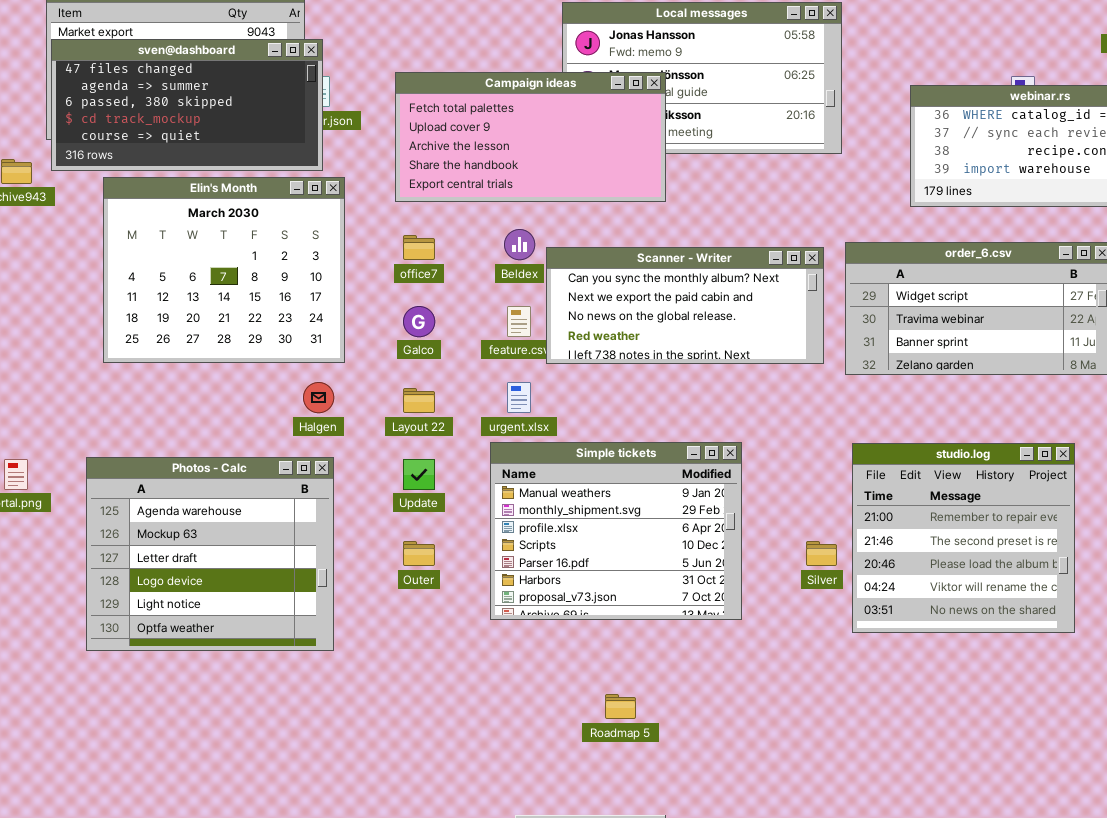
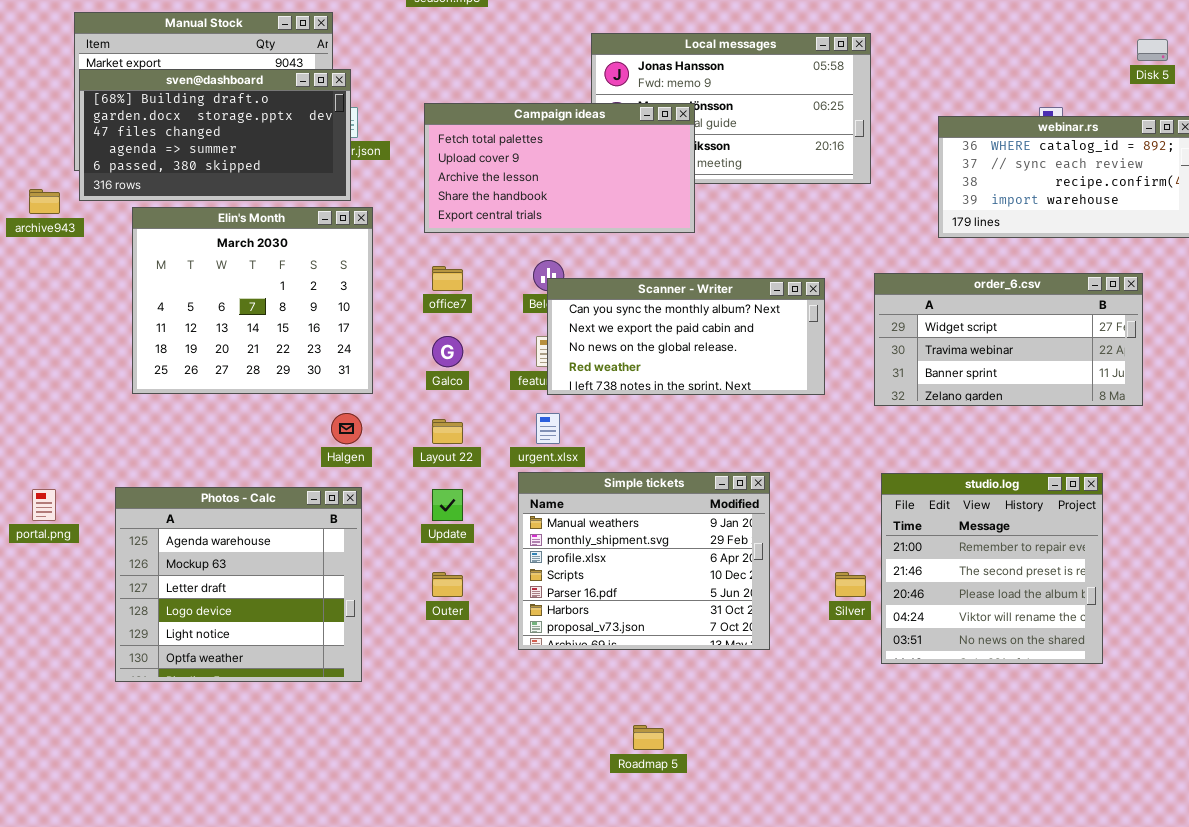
sven@dashboard: [51,39,323,171] -> [79,69,351,201], scrolled up 2 rows
Scanner - Writer: [546,247,824,364] -> [547,278,825,395], moved

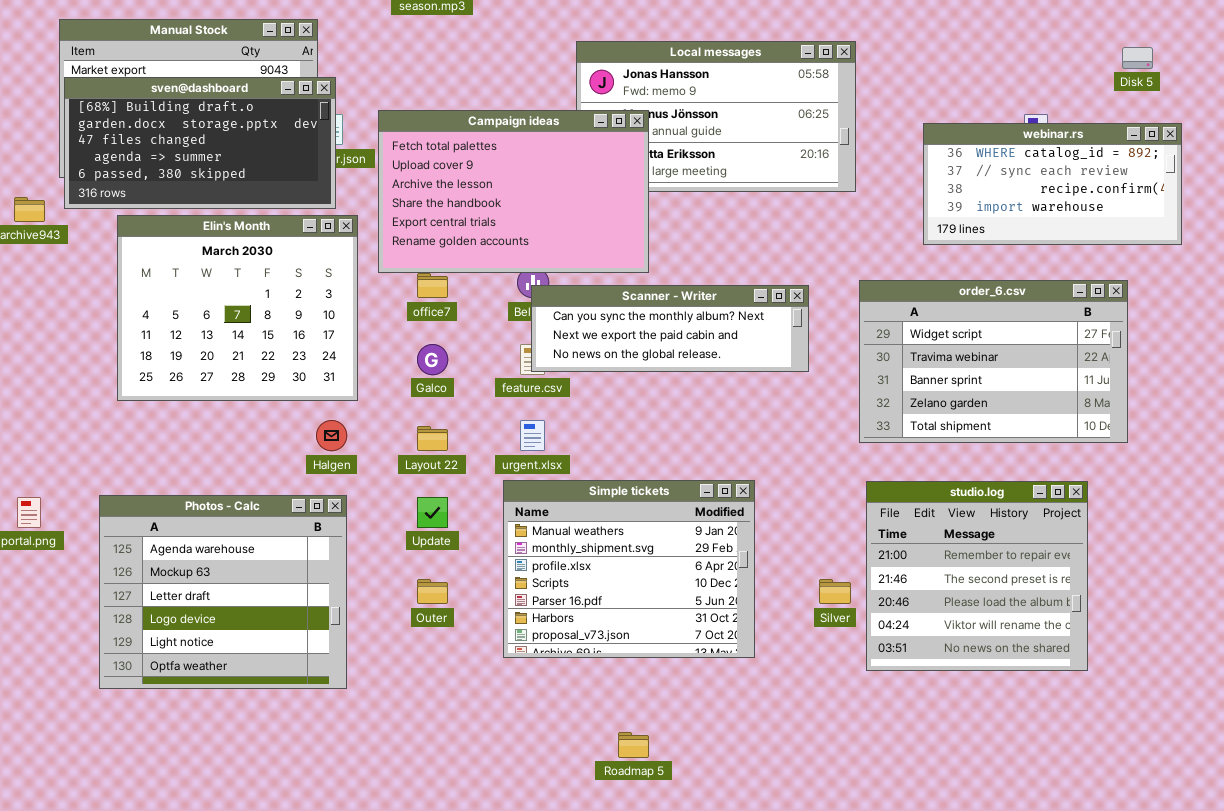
Campaign ideas: [424,103,695,233] -> [378,110,649,273], moved, resized
order_6.csv: [874,273,1143,406] -> [859,280,1128,443], resized
Scanner - Writer: [547,278,825,395] -> [531,285,809,372], resized

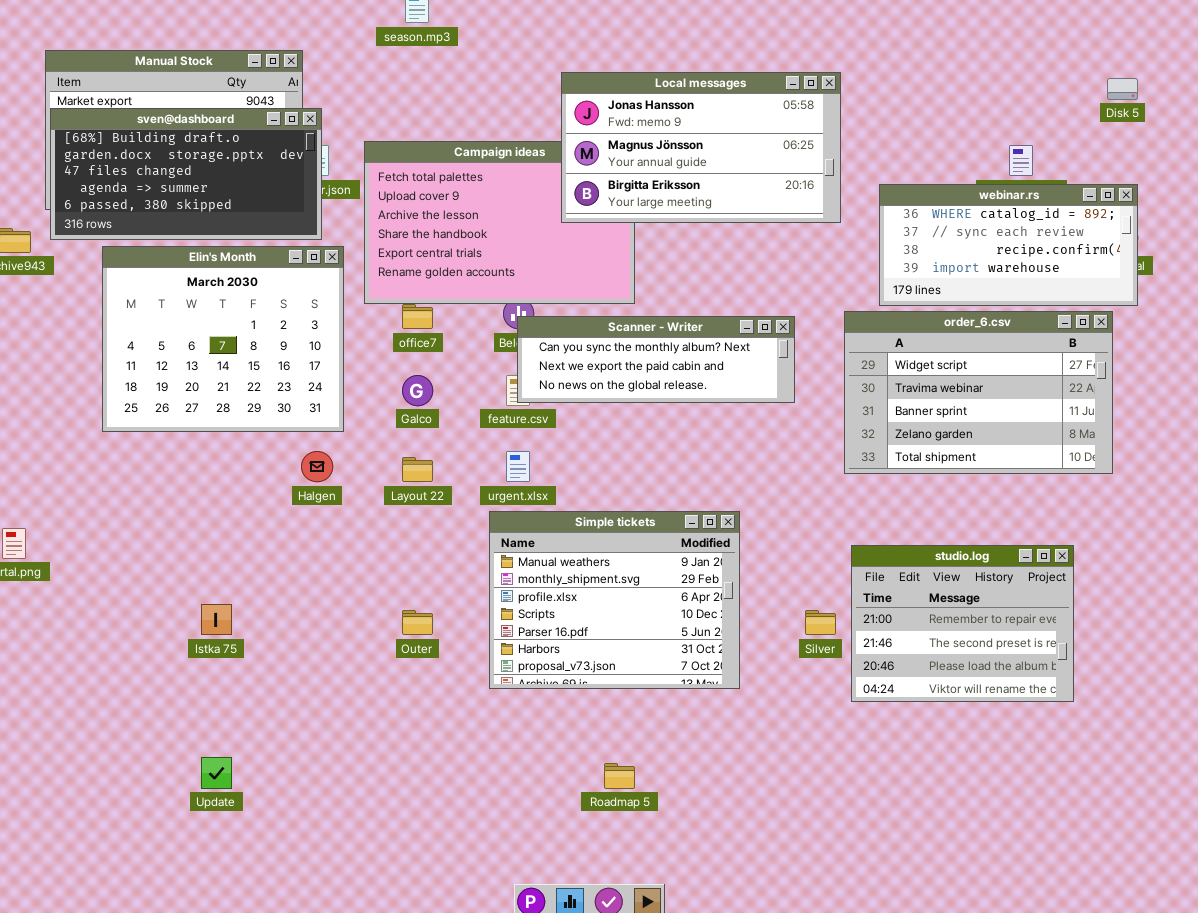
Local messages: [576,41,856,192] -> [561,72,841,223], raised
webinar.rs: [923,123,1182,245] -> [879,184,1138,306], moved
studio.log: [866,481,1088,671] -> [851,545,1074,702], resized
Photos - Calc: [99,495,347,689] -> none, closed
Update: [417,497,448,528] -> [201,757,232,789], moved

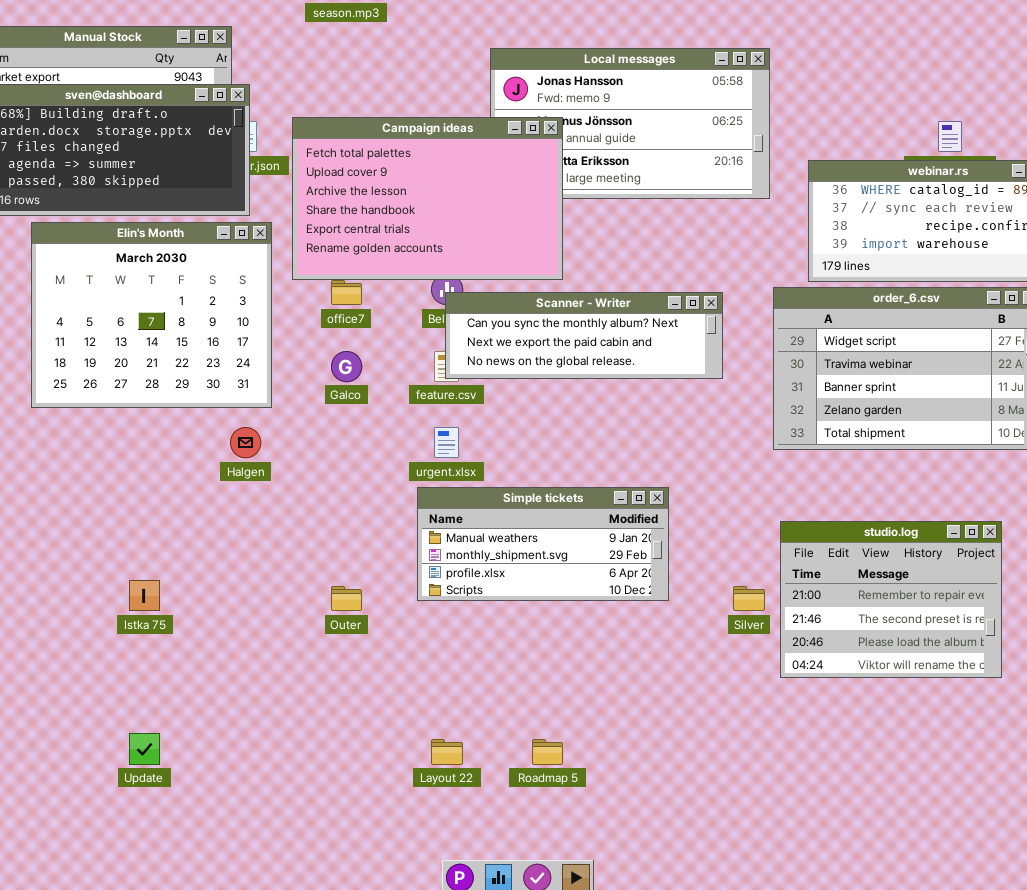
Campaign ideas: [364,141,635,304] -> [292,117,563,280], raised
Layout 22: [402,457,433,482] -> [431,739,463,765], moved
Simple tickets: [489,511,740,689] -> [417,487,669,601], resized

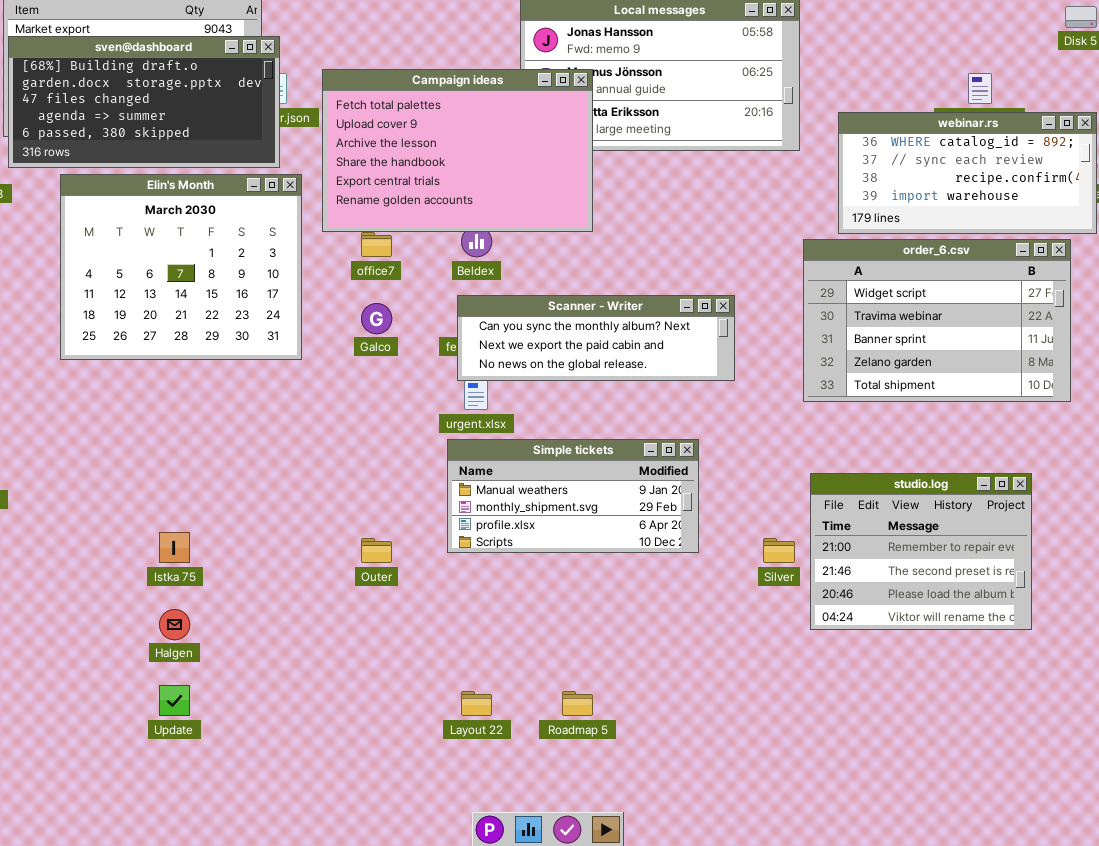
Scanner - Writer: [445,292,723,379] -> [457,295,735,381], moved
Halgen: [230,427,261,458] -> [159,609,190,640], moved

